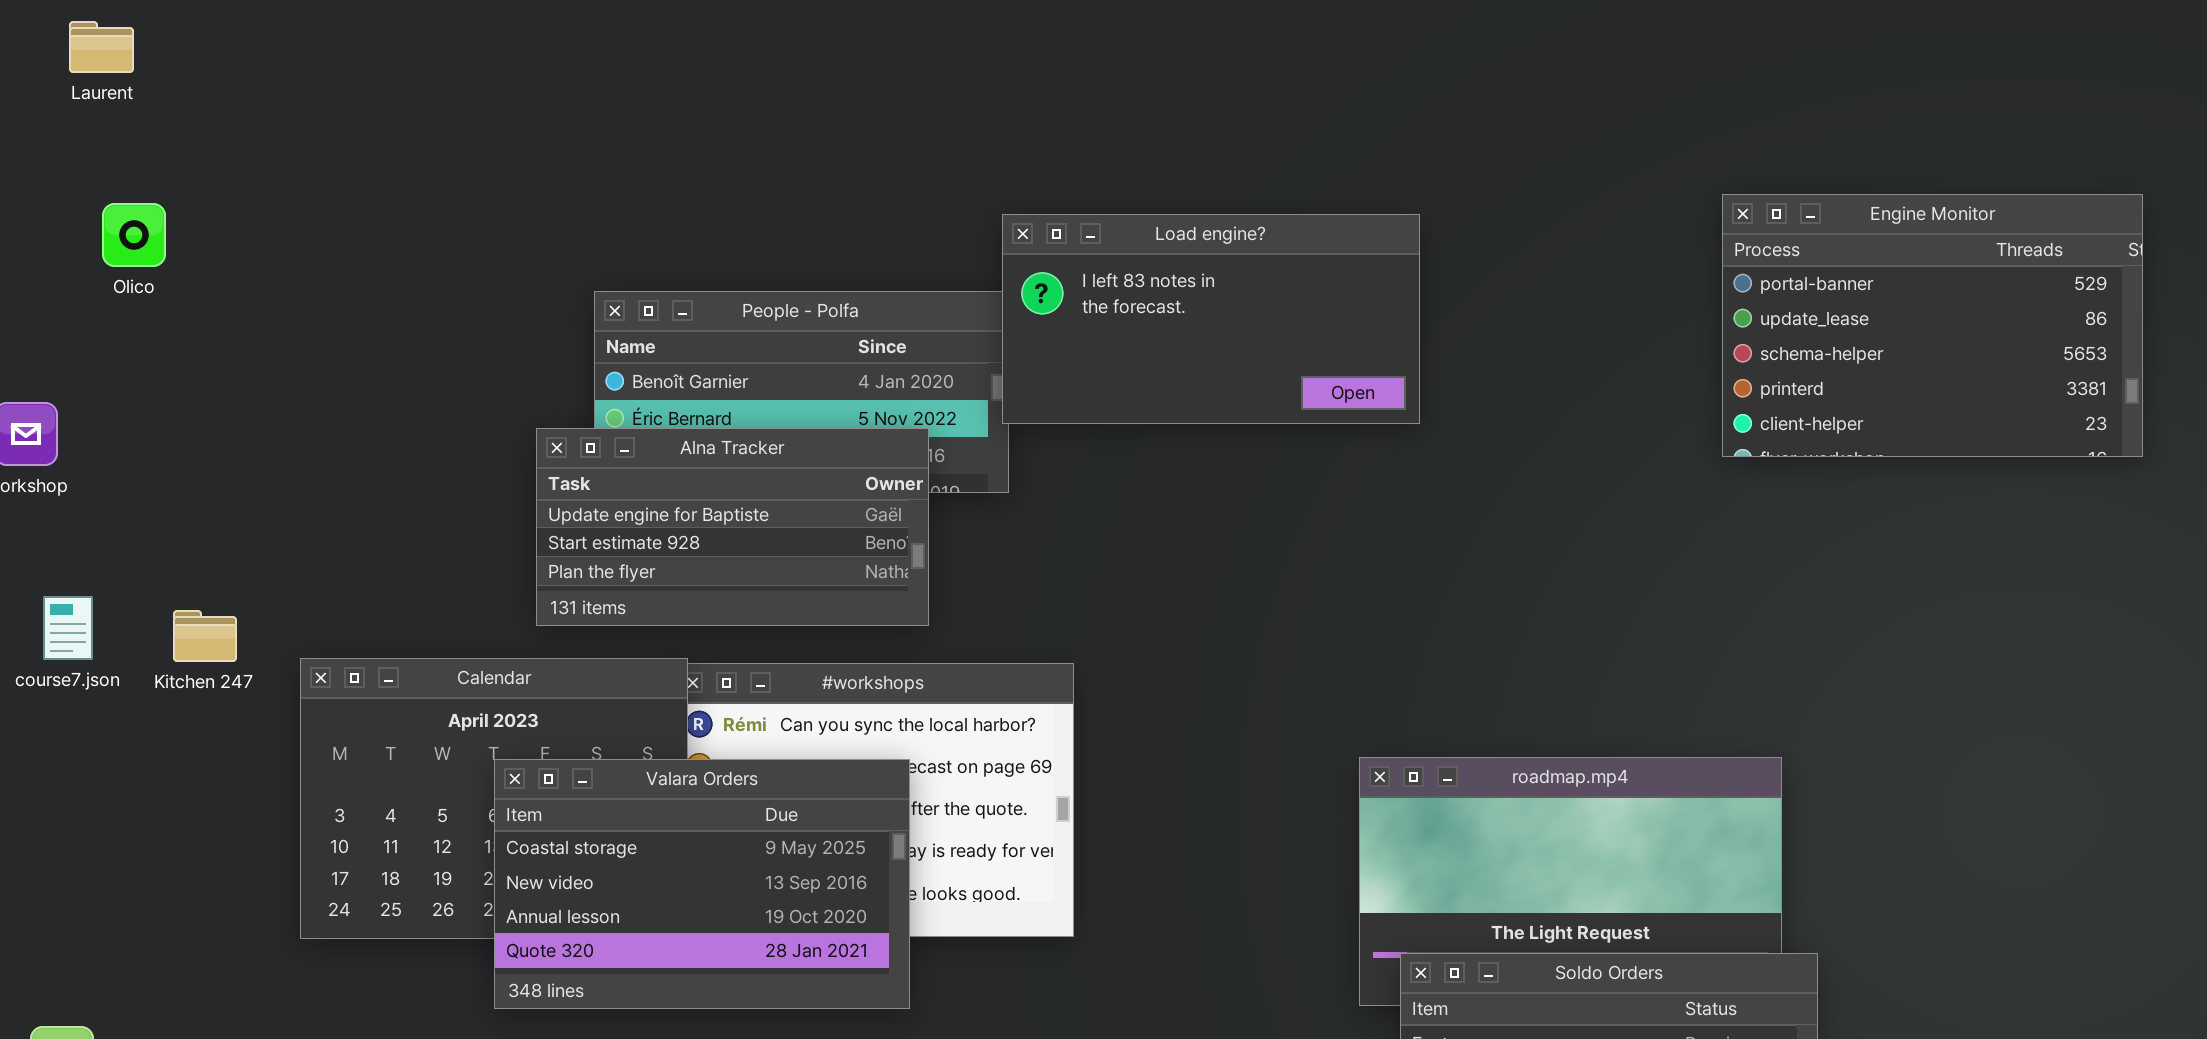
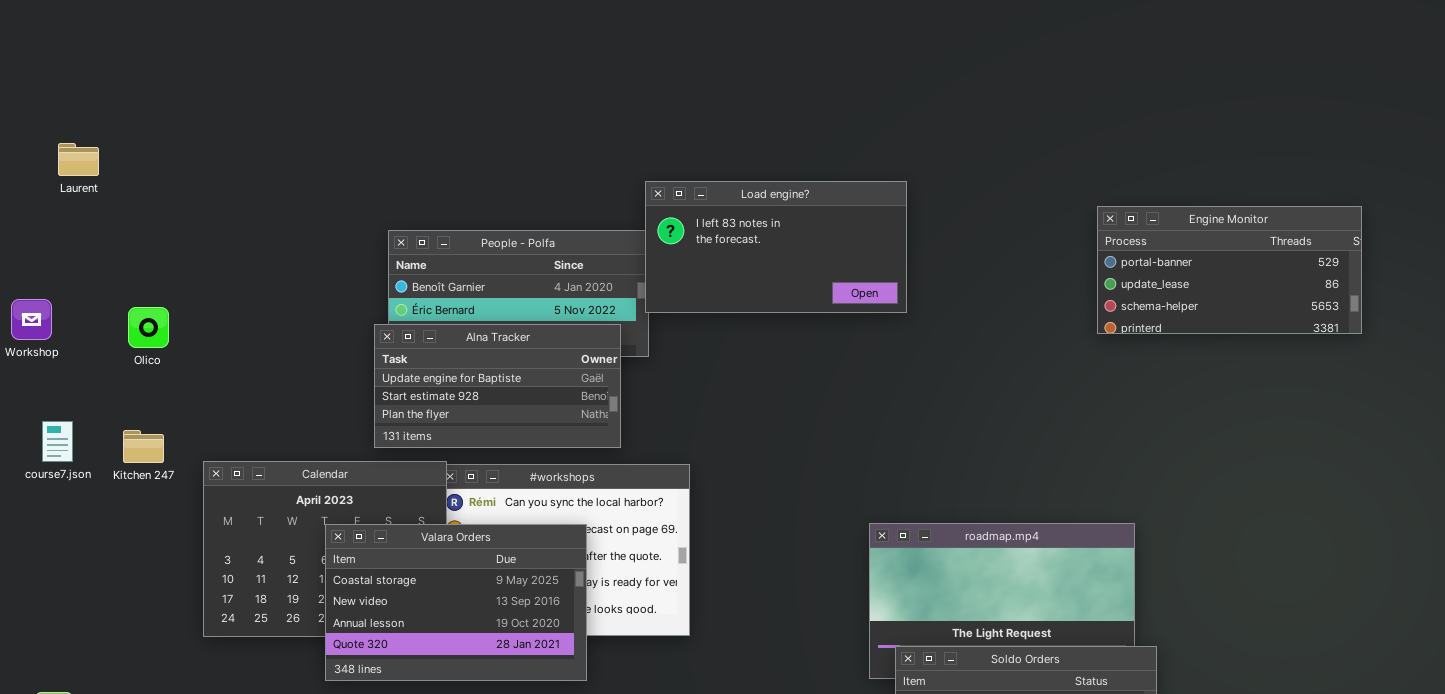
Laurent: [69,21,134,73] -> [58,143,99,176], moved
Engine Monitor: [1722,194,2143,457] -> [1097,206,1362,334], resized
Olico: [102,203,166,267] -> [128,307,169,348], moved
Alna Tracker: [536,428,929,626] -> [374,324,621,448], moved

